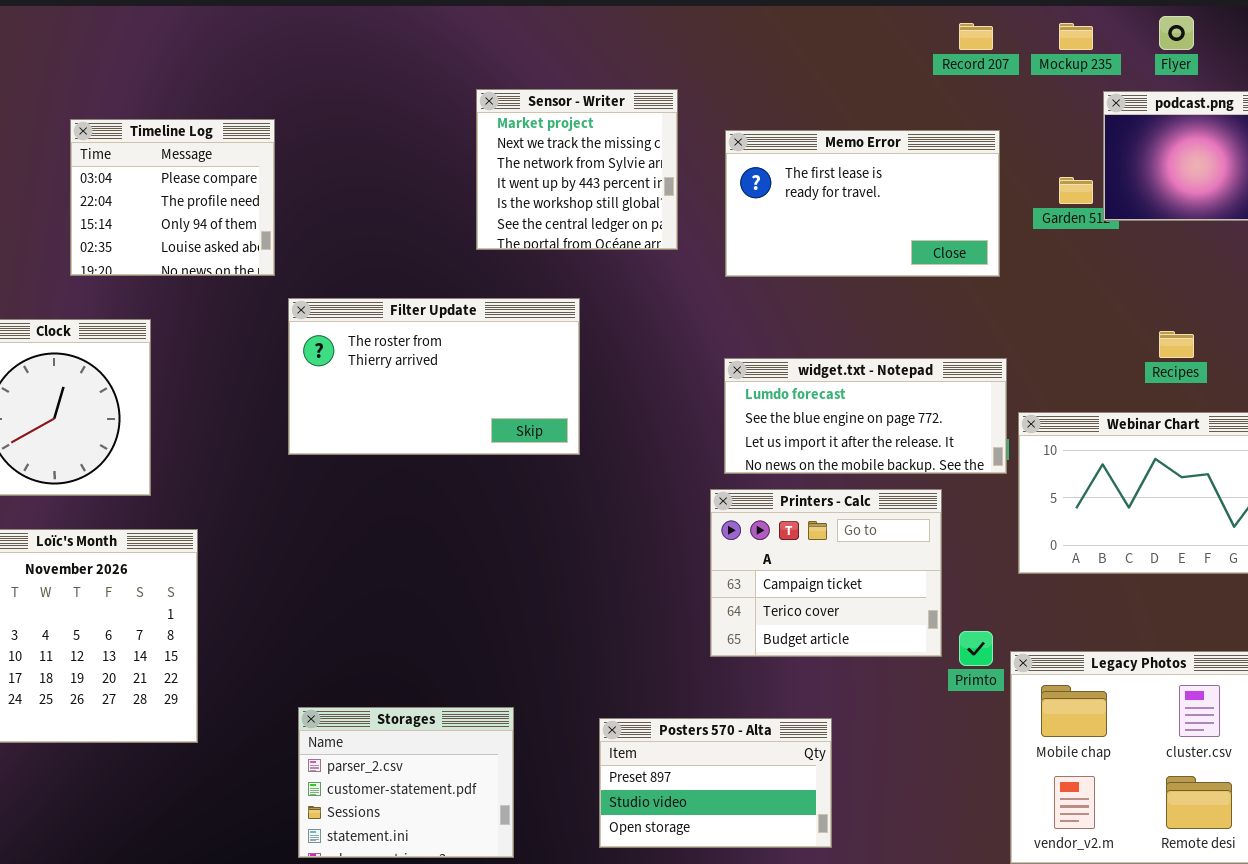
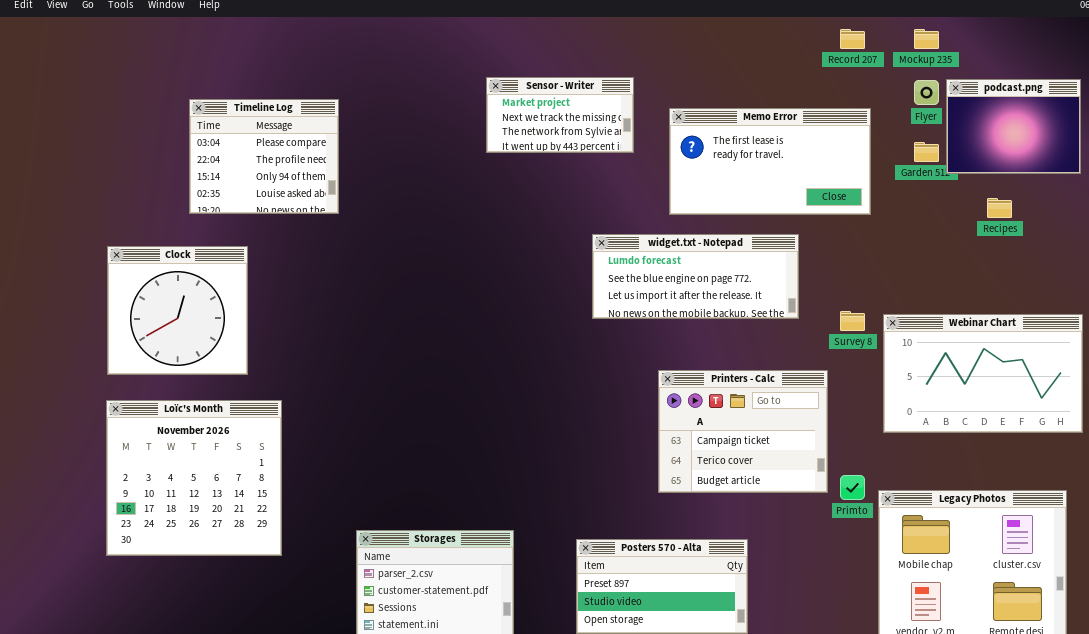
Flyer: [1159,16,1194,50] -> [914,80,939,105], moved
Sensor - Writer: [476,89,678,250] -> [486,77,634,153], resized
Filter Update: [288,298,580,455] -> none, closed
Recipes: [1159,331,1194,358] -> [987,198,1012,218], moved
widget.txt - Notepad: [724,358,1007,474] -> [592,234,799,319], moved

